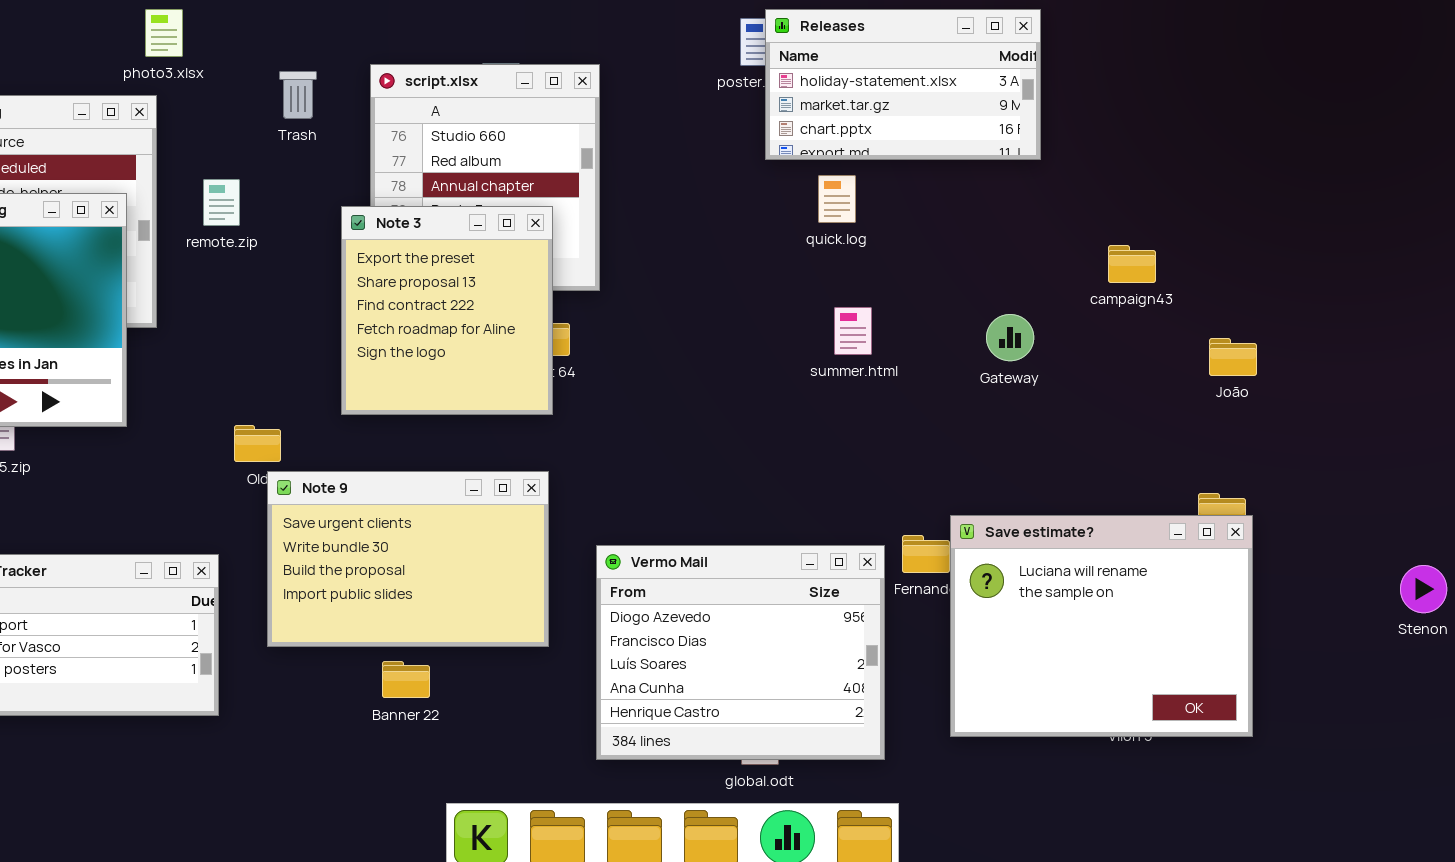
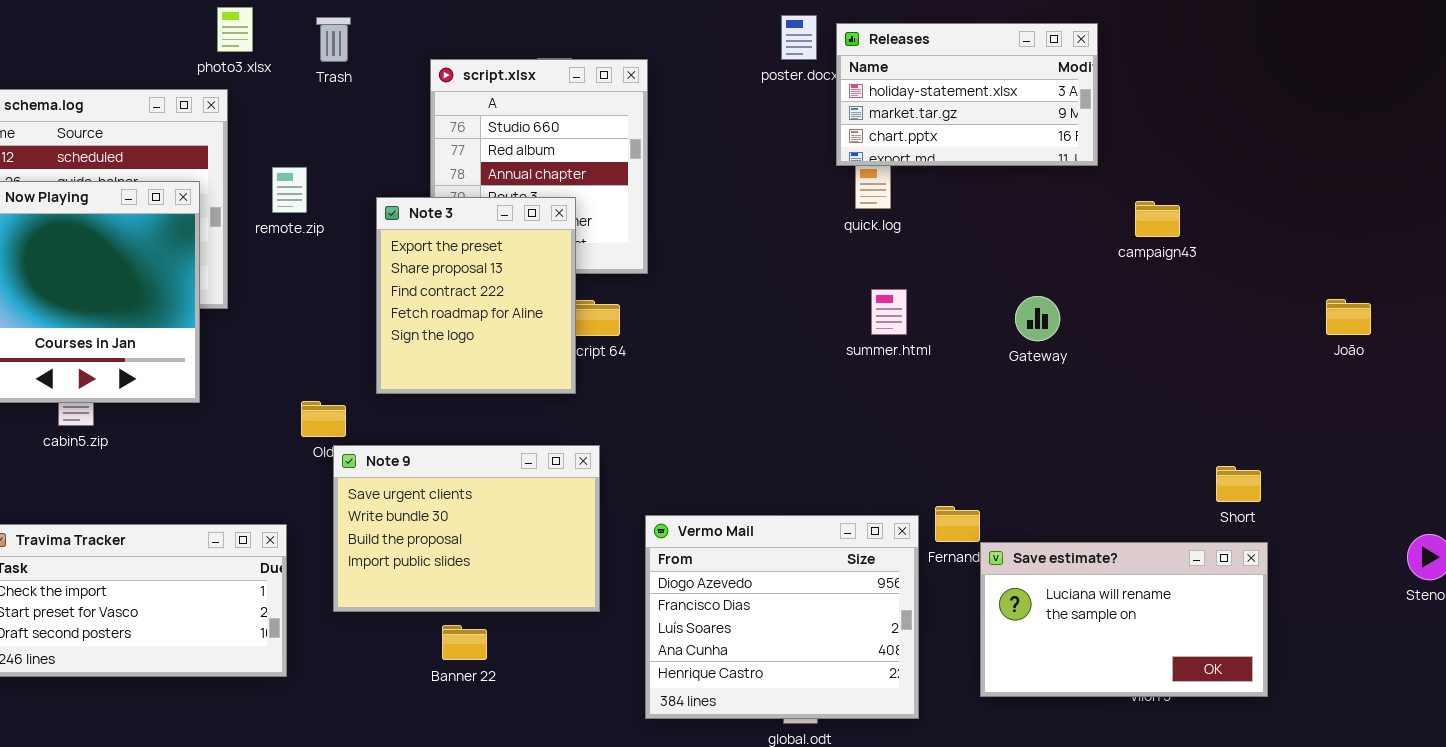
Releases: [765,9,1041,160] -> [836,23,1098,166], moved
Trash: [279,71,317,119] -> [316,17,351,62], moved
Note 3: [341,206,553,415] -> [376,197,576,394], moved
campaign43: [1108,245,1156,283] -> [1135,201,1180,237], moved
João: [1209,338,1257,376] -> [1326,299,1371,335], moved
Save estimate?: [950,515,1253,737] -> [980,542,1268,697], resized

